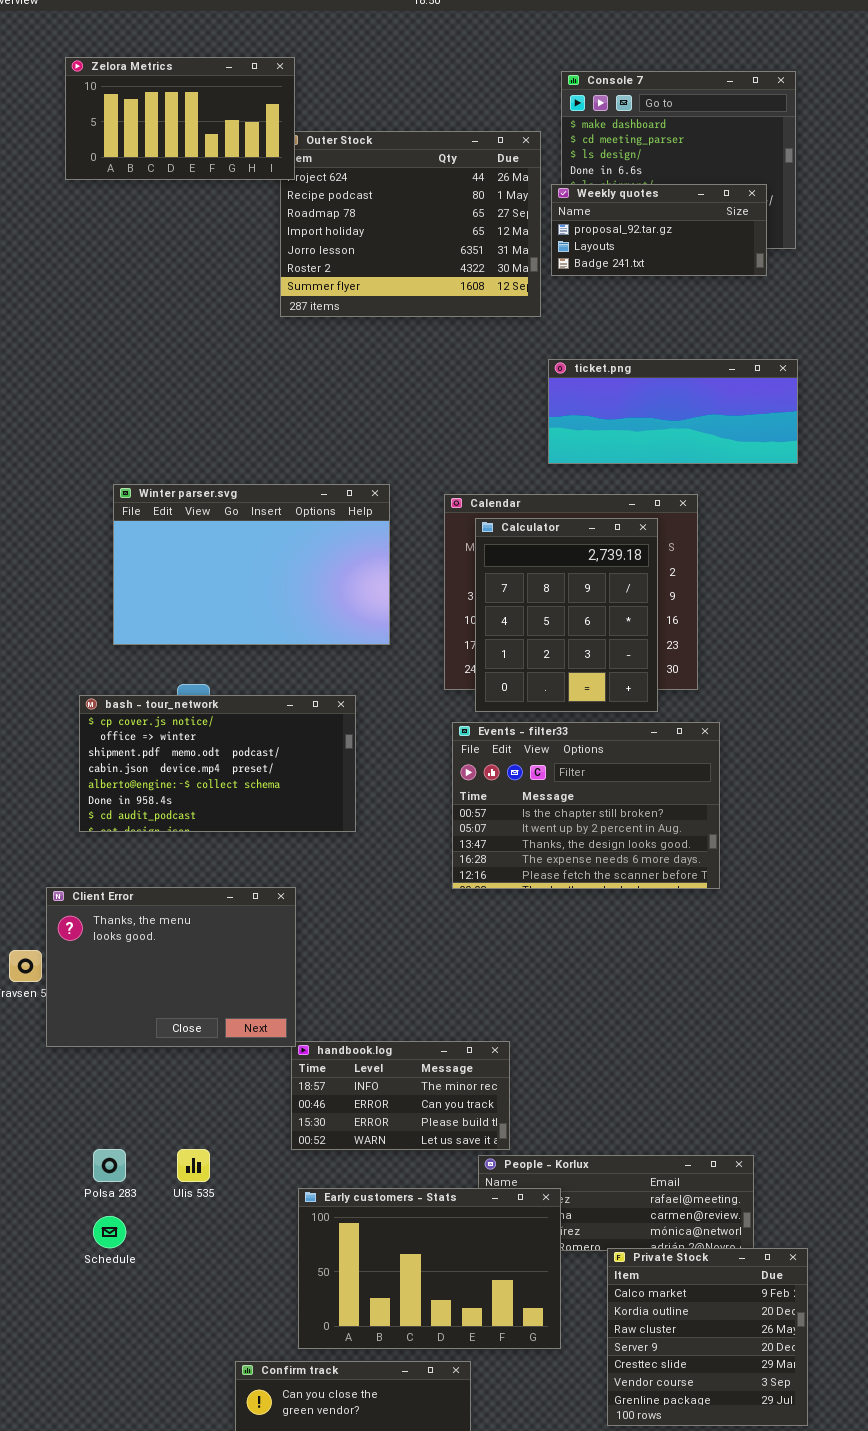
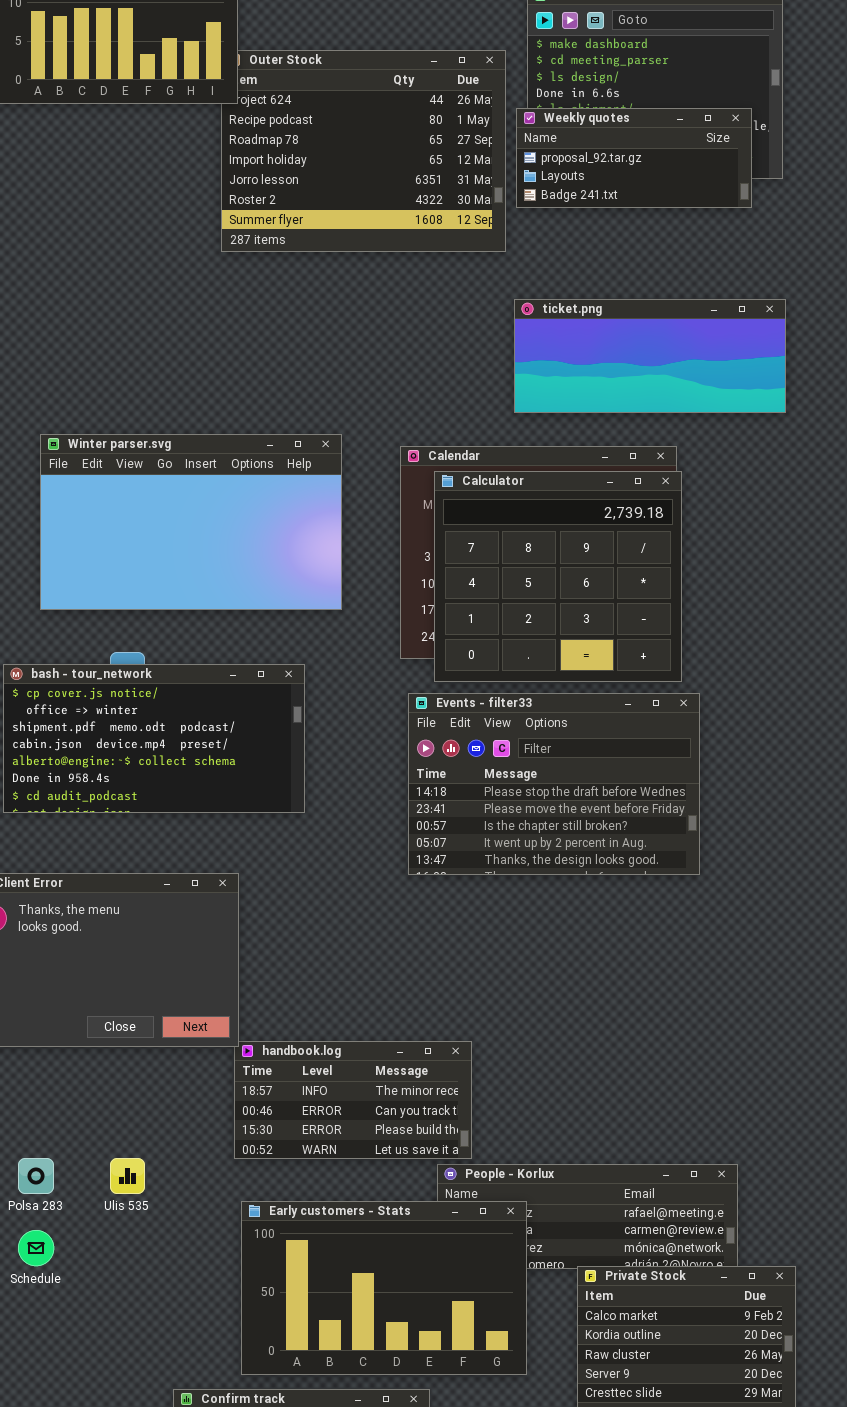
Calculator: [475,518,658,712] -> [434,471,682,682], resized
Events - filter33: [452,722,720,889] -> [408,693,700,875], scrolled up 2 rows

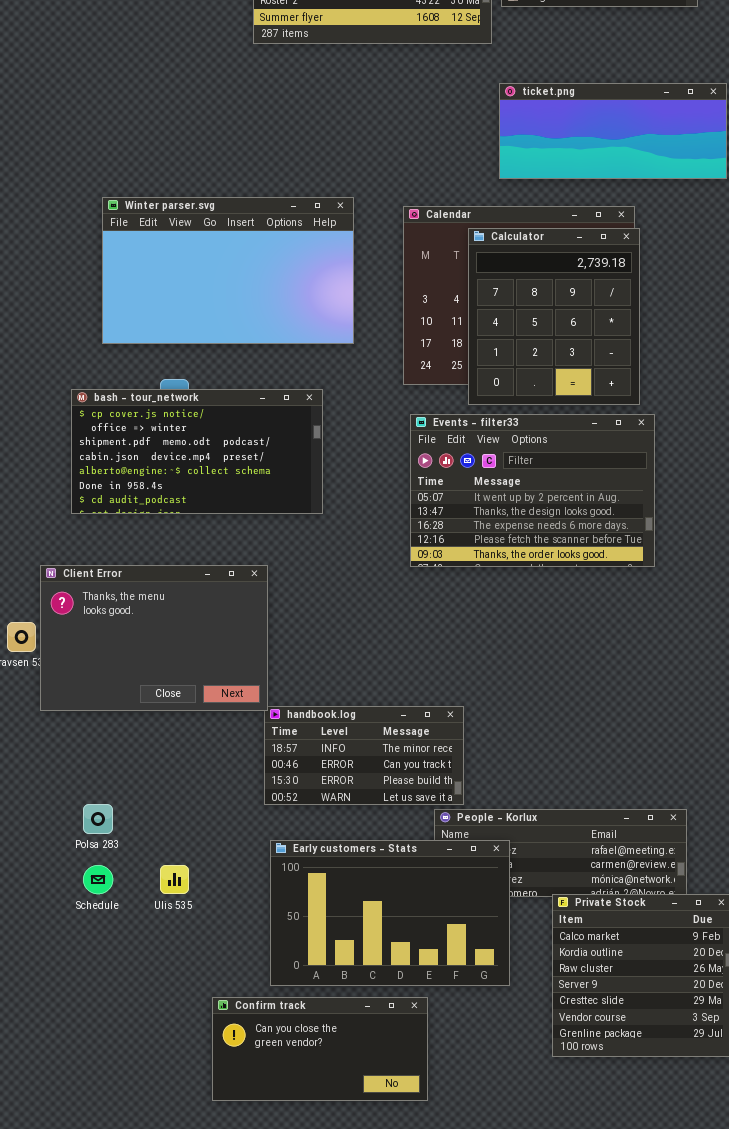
Calculator: [434,471,682,682] -> [468,228,640,405], resized
Events - filter33: [408,693,700,875] -> [410,414,655,567], scrolled down 3 rows
Ulis 535: [110,1158,145,1194] -> [160,865,189,894], moved

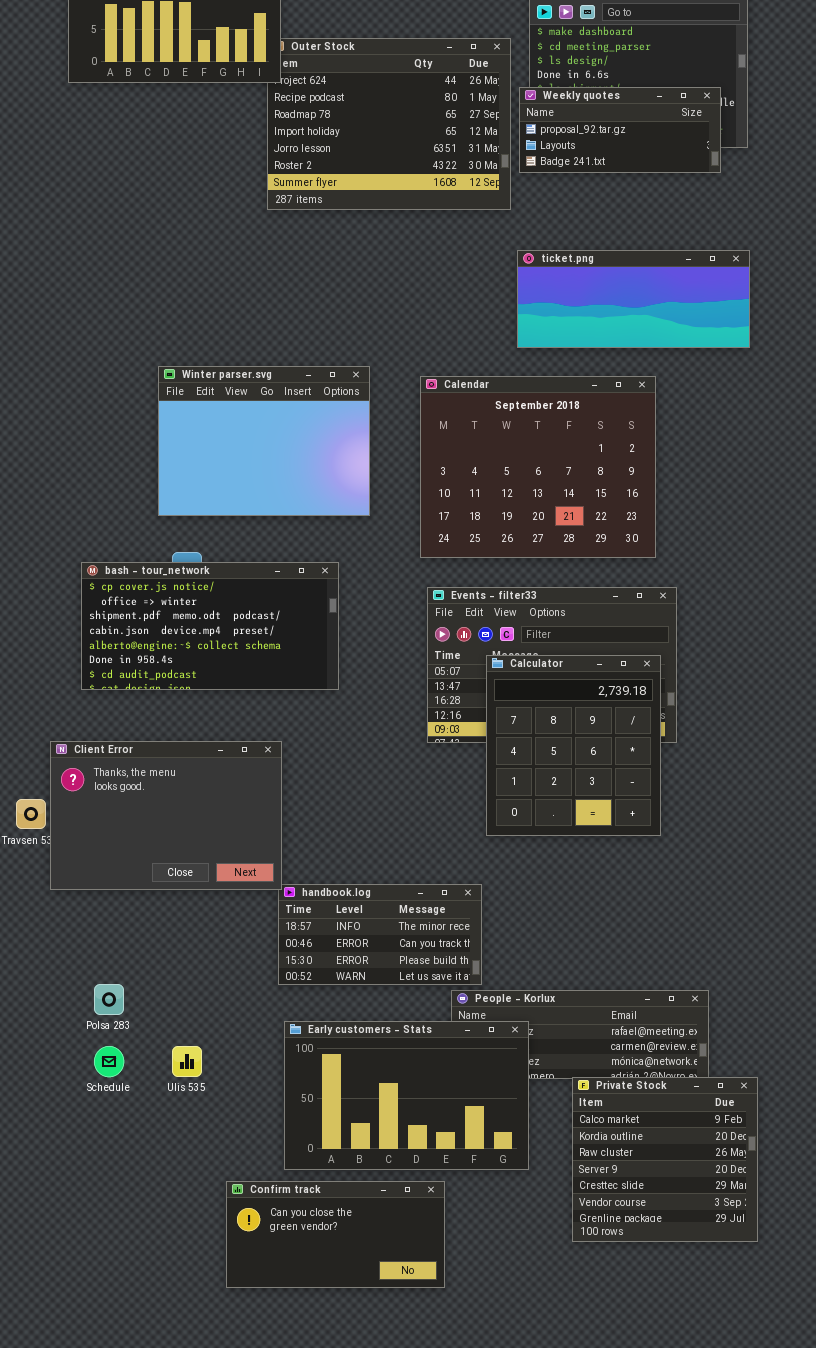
Winter parser.svg: [102,197,354,344] -> [158,366,370,516], resized
Calculator: [468,228,640,405] -> [486,655,661,836], moved

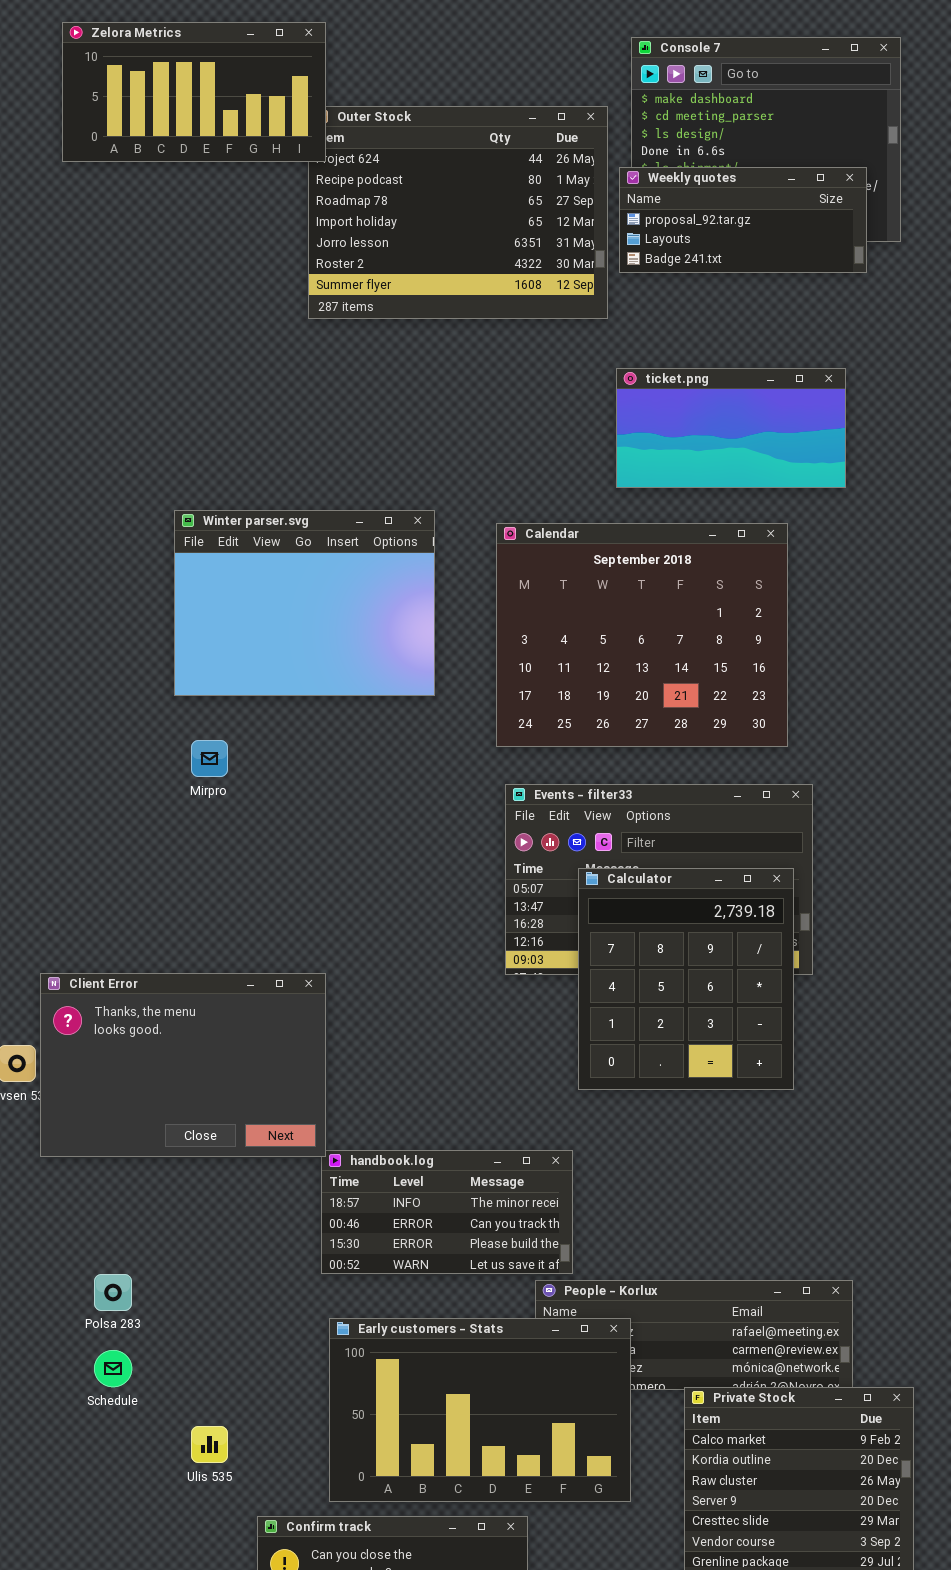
ticket.png: [517,250,750,348] -> [616,368,846,488], resized
bash - tour_network: [81,562,339,690] -> none, closed
Ulis 535: [172,1046,202,1077] -> [191,1426,228,1463], moved

